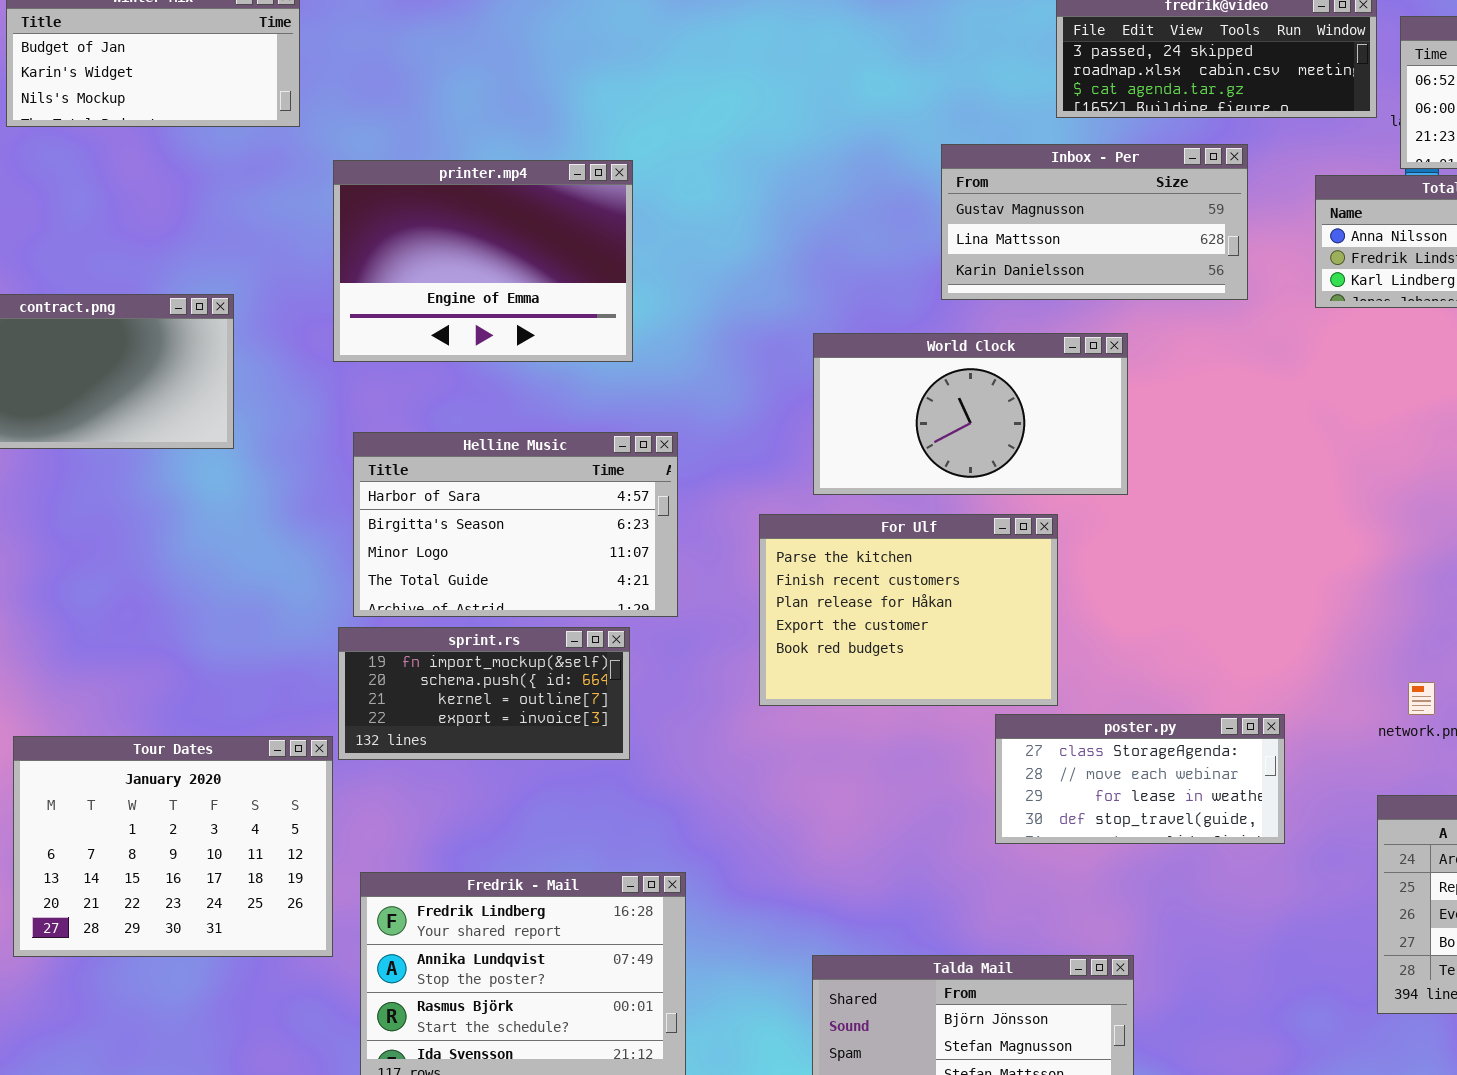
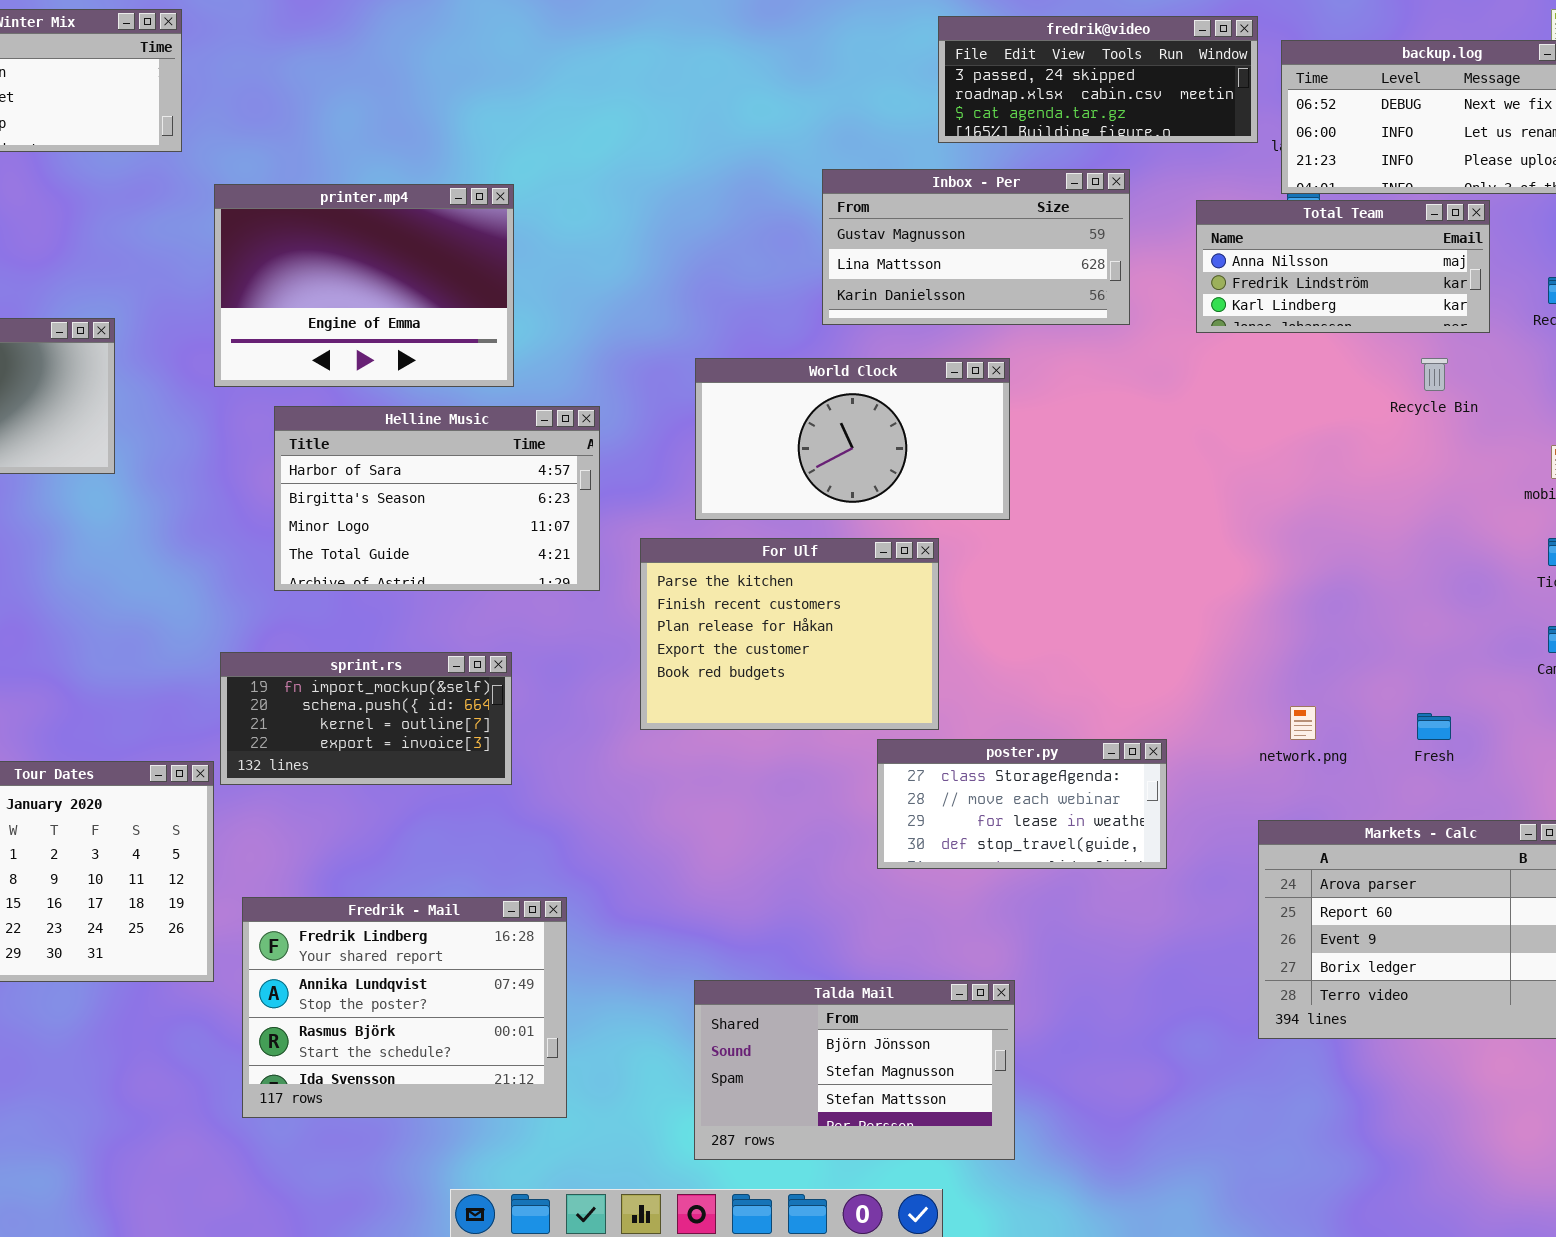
Helline Music: [353,432,678,617] -> [274,406,600,591], moved

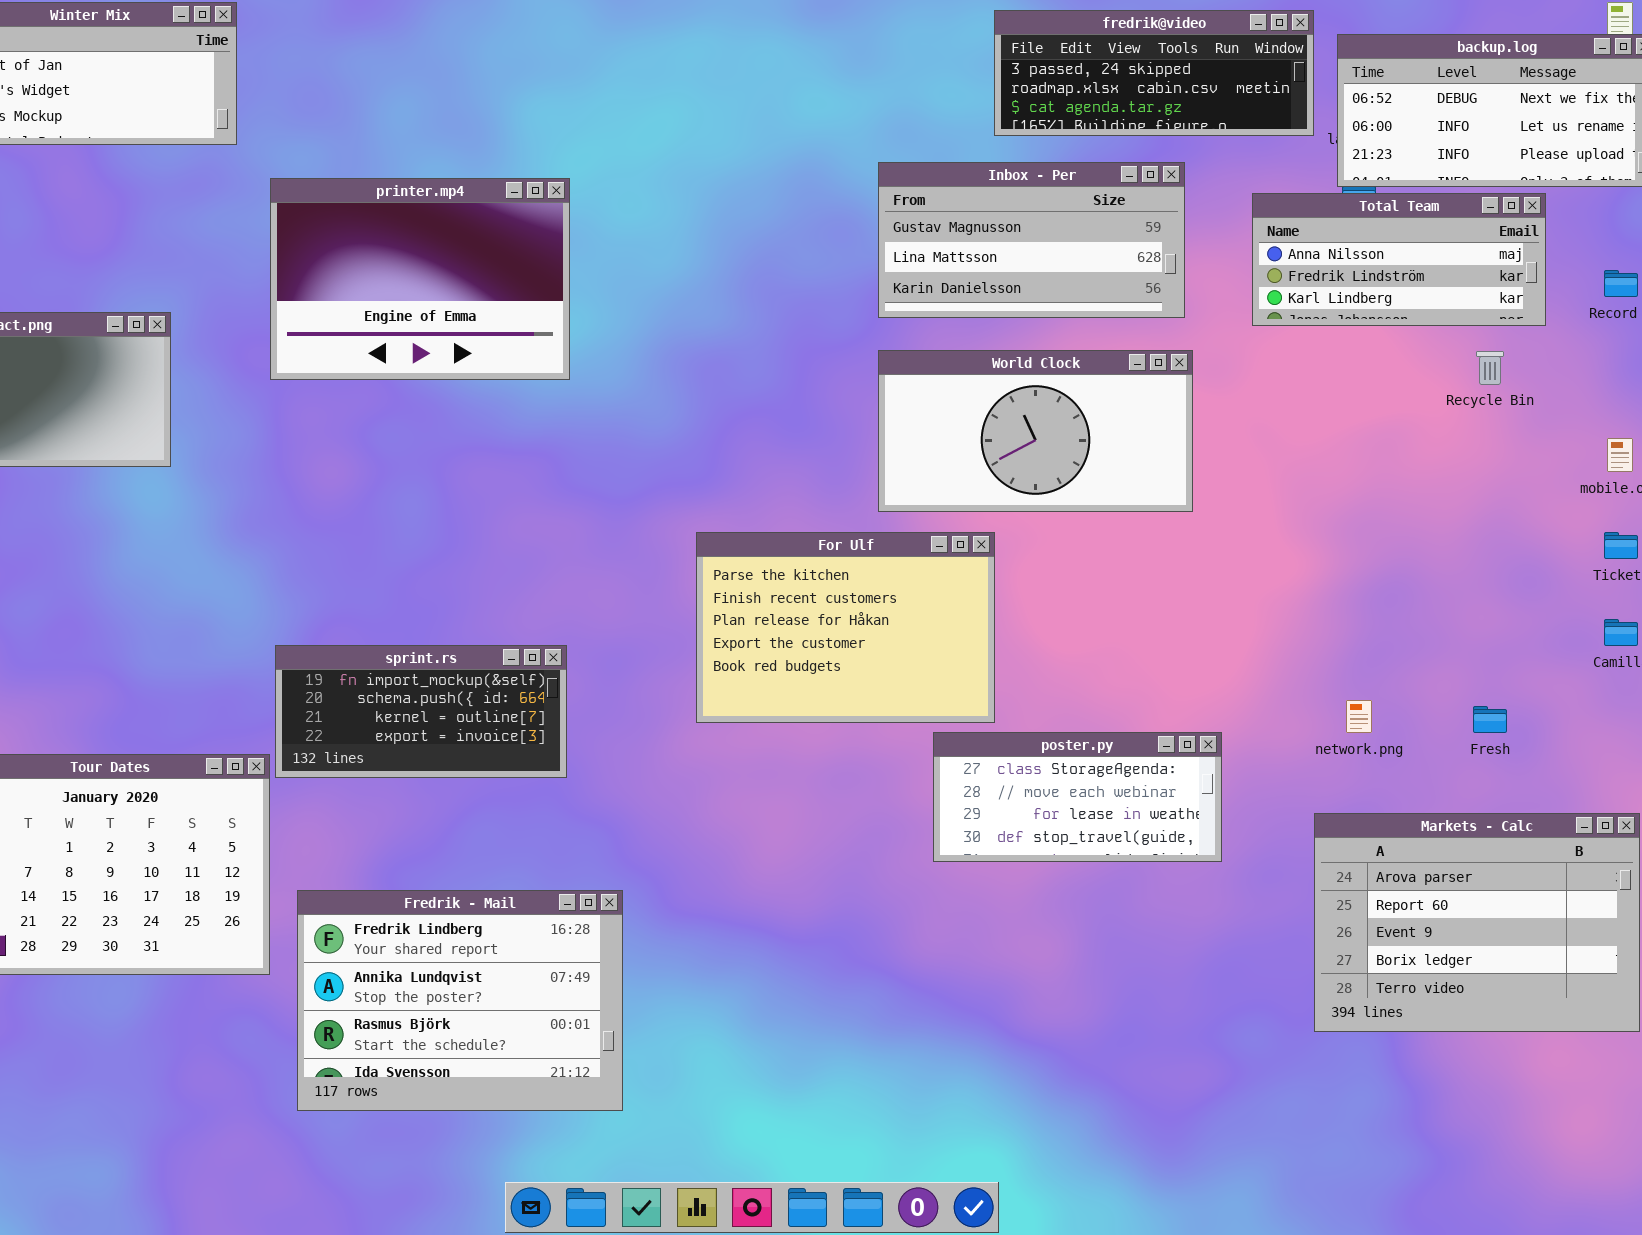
World Clock: [695,358,1010,520] -> [878,350,1193,512], moved
Helline Music: [274,406,600,591] -> none, closed
Talda Mail: [694,980,1015,1160] -> none, closed

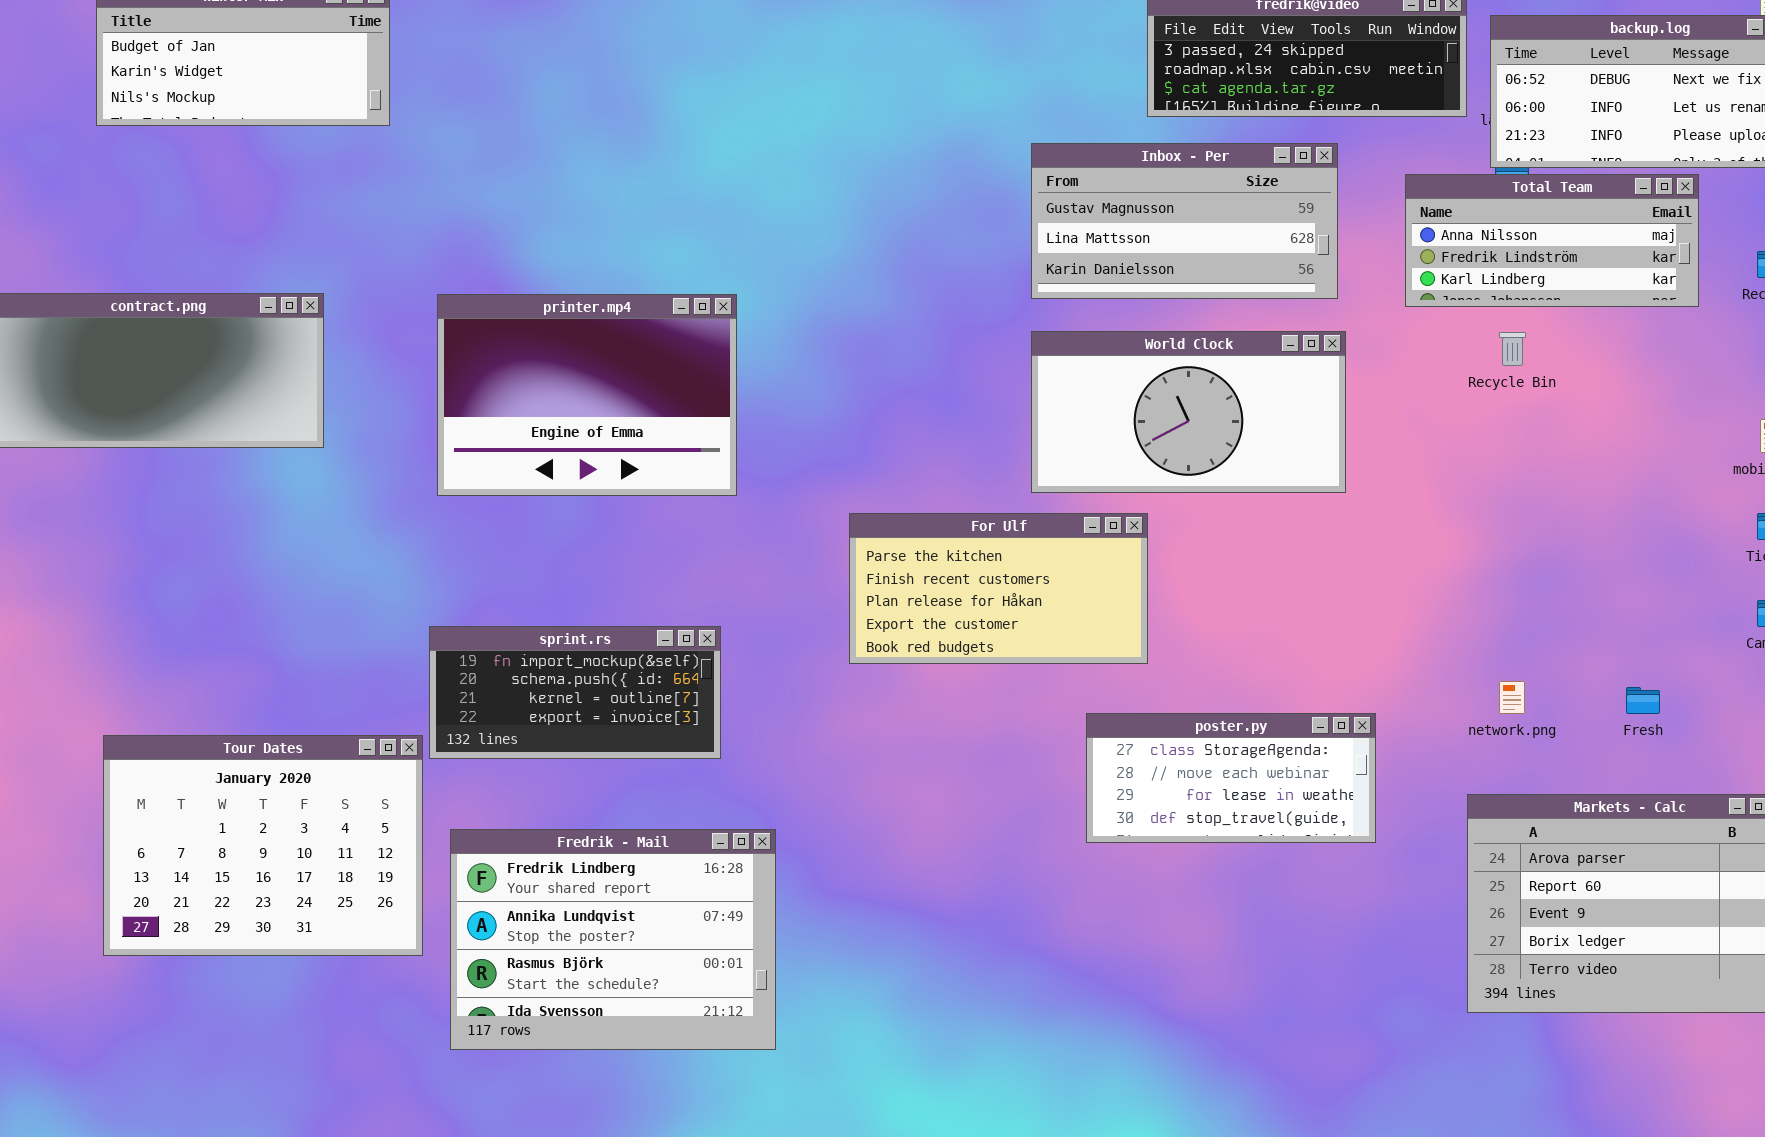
printer.mp4: [270,178,570,380] -> [437,294,737,496], moved
Recycle Bin: [1476,351,1504,385] -> [1499,332,1526,366], moved
For Ulf: [696,532,995,723] -> [849,513,1148,664], resized
Fredrik - Mail: [297,890,623,1111] -> [450,829,776,1050], moved

